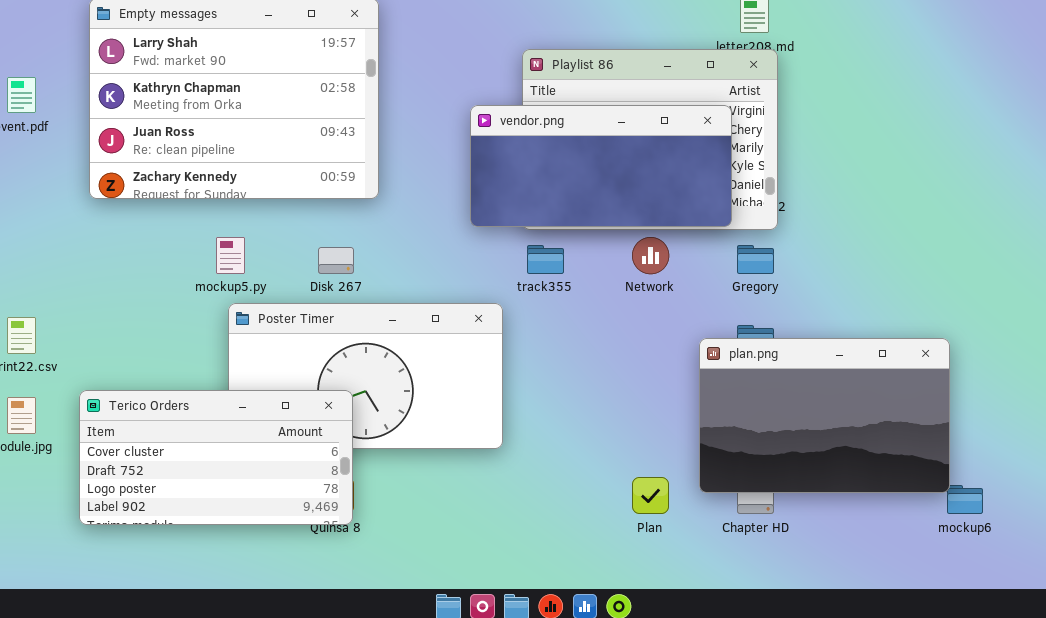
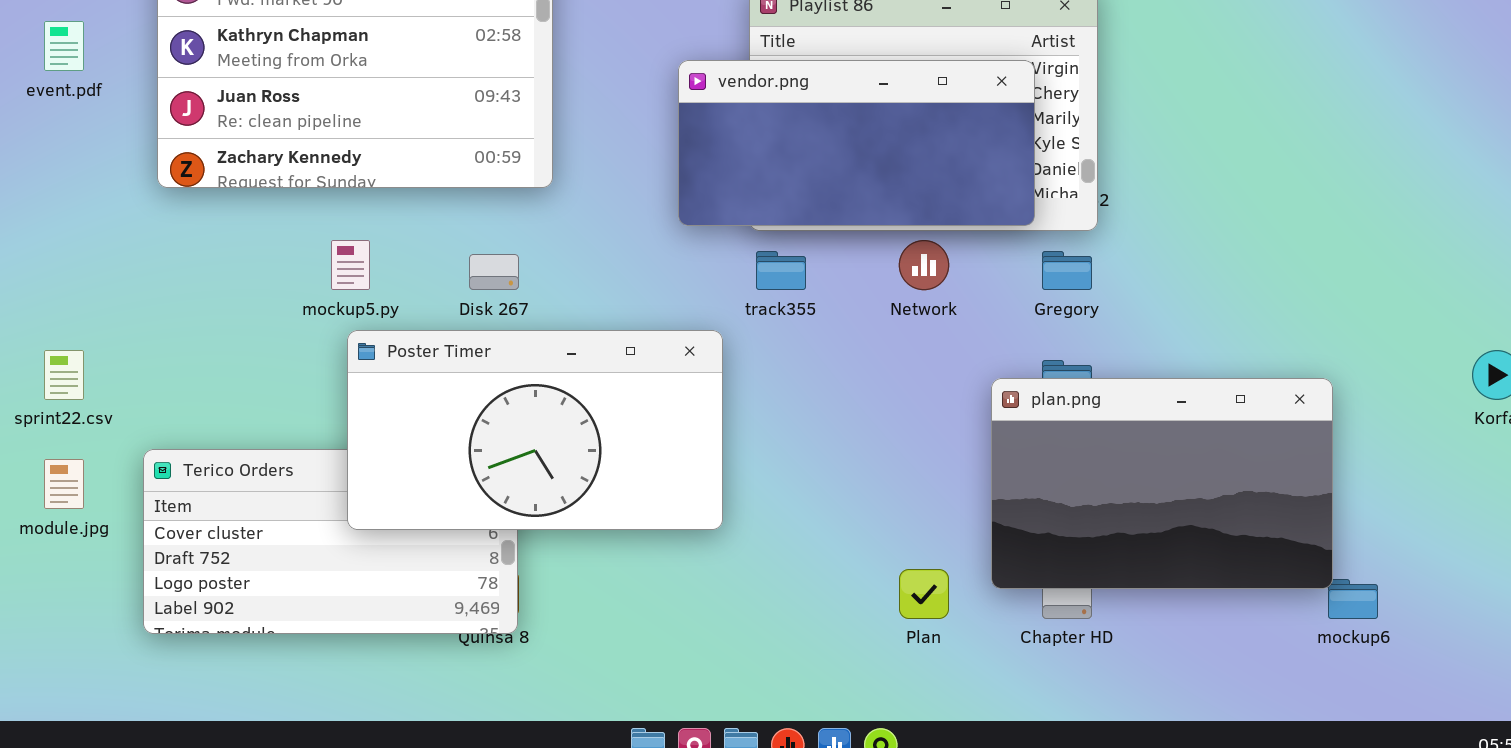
Poster Timer: [228,303,503,449] -> [347,330,723,530], raised

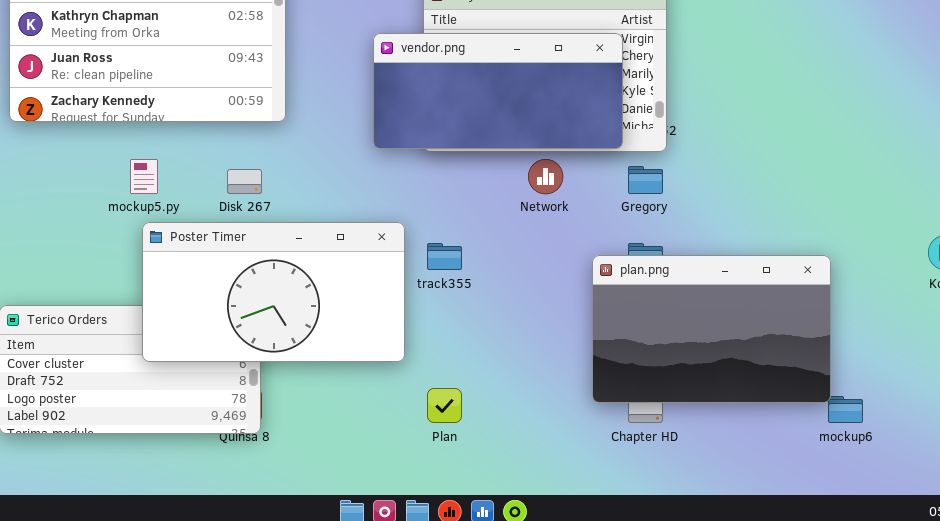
track355: [756,251,806,290] -> [427,243,462,270], moved
Plan: [899,569,949,619] -> [427,388,462,423], moved

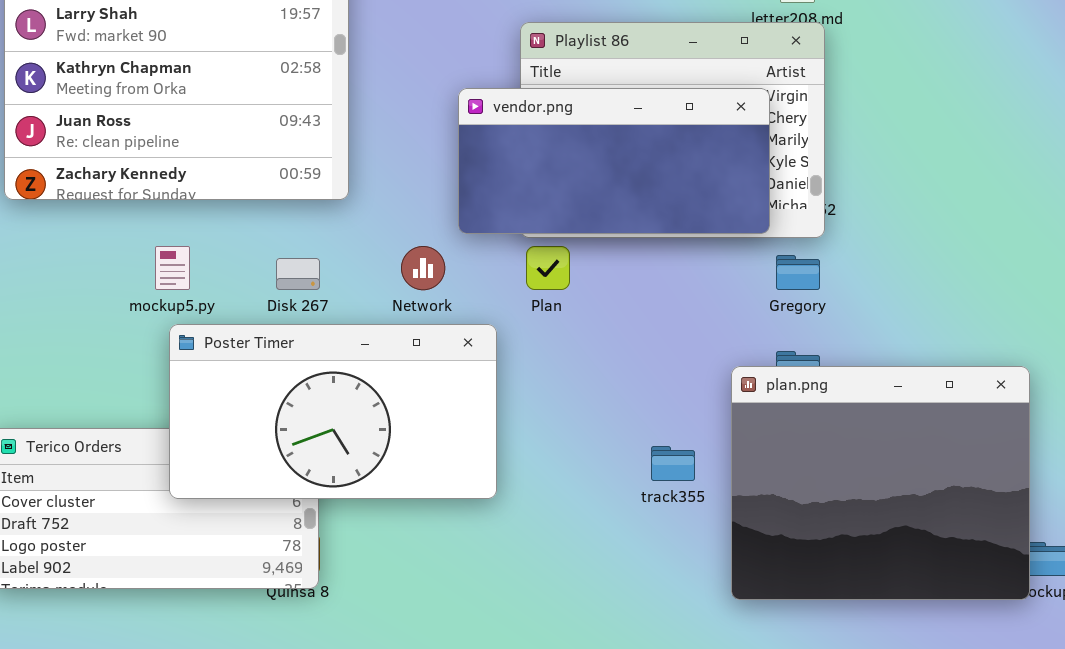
Network: [528,159,563,194] -> [401,246,445,290], moved
track355: [427,243,462,270] -> [651,446,695,481], moved
plan.png: [592,255,831,403] -> [731,366,1030,600], resized
Plan: [427,388,462,423] -> [526,246,570,290], moved

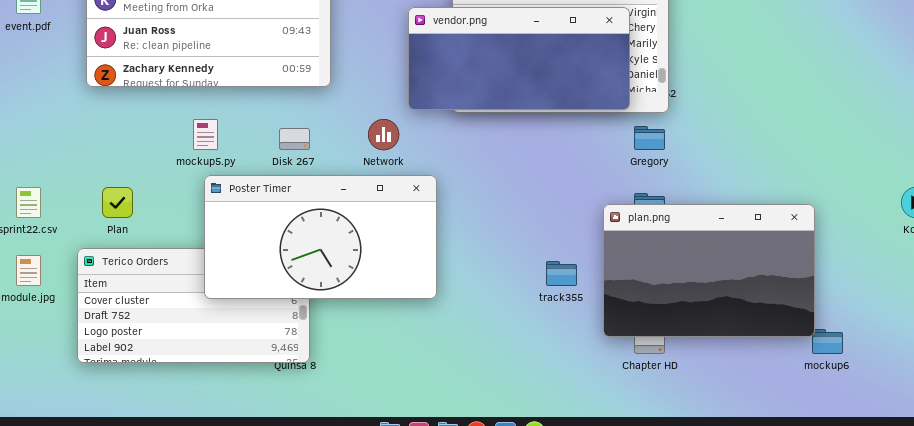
Plan: [526,246,570,290] -> [102,187,133,218], moved
plan.png: [731,366,1030,600] -> [603,204,815,337], resized

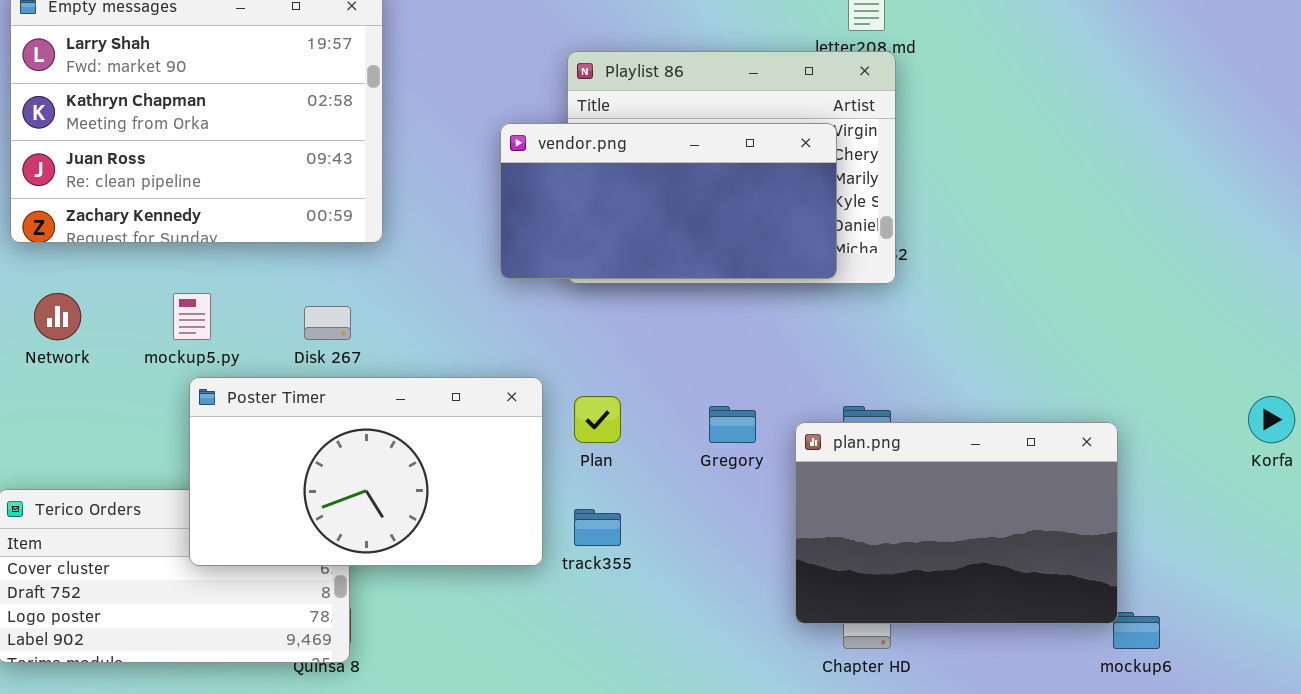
Network: [368,119,399,150] -> [34,293,81,340], moved
Gregory: [634,126,665,150] -> [709,406,756,443], moved
Plan: [102,187,133,218] -> [574,396,621,443], moved
track355: [546,261,577,286] -> [574,509,621,546], moved

